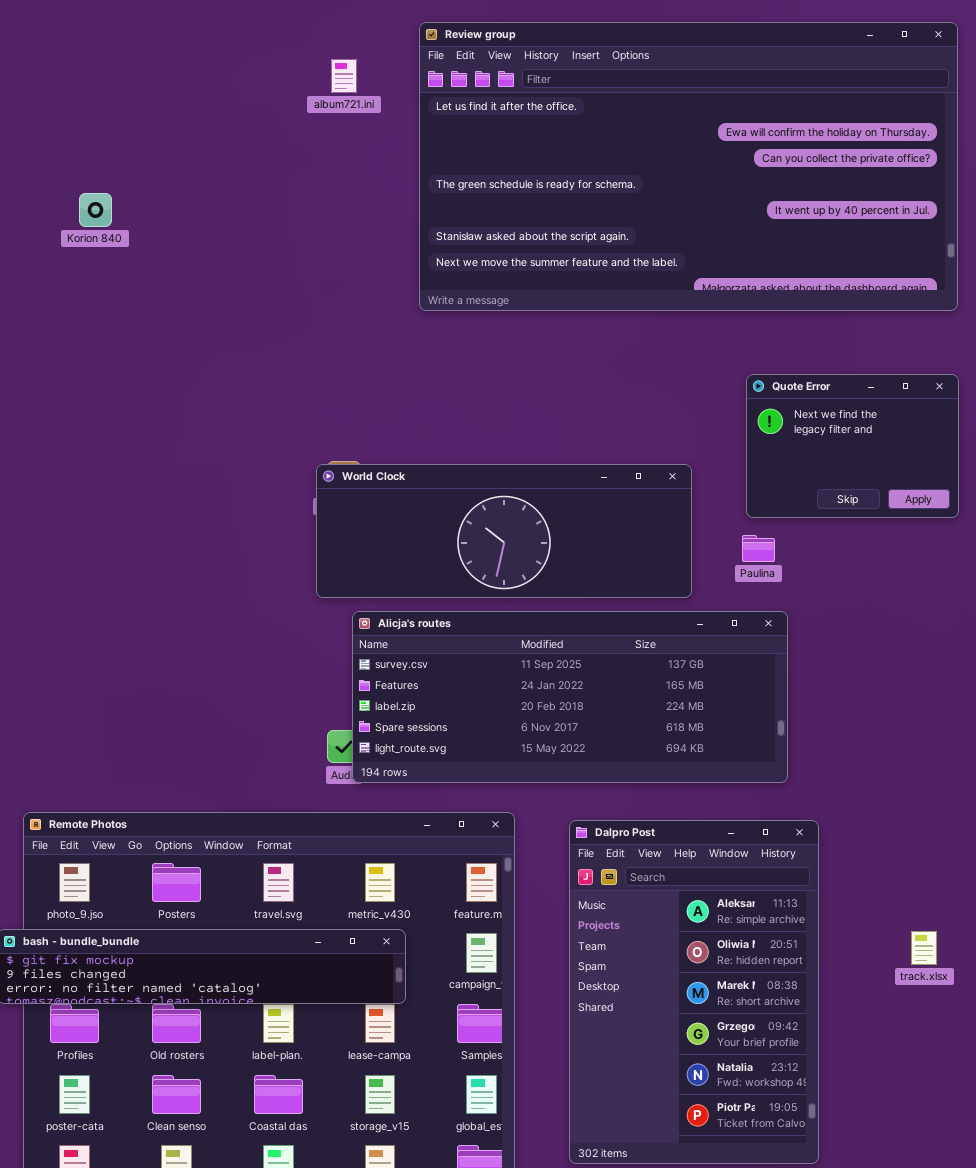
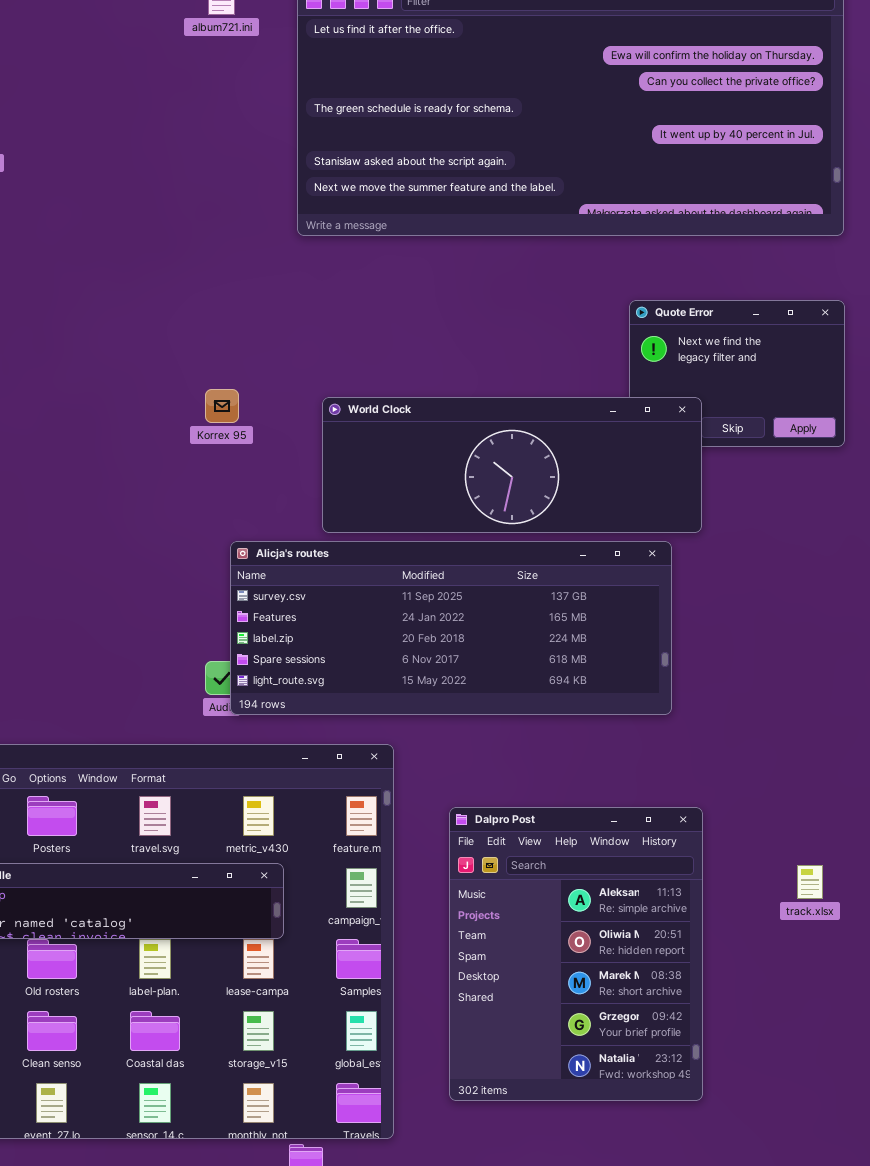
World Clock: [316,464,692,598] -> [322,397,702,533], moved
Dalpro Post: [569,820,819,1164] -> [449,807,703,1101], resized

